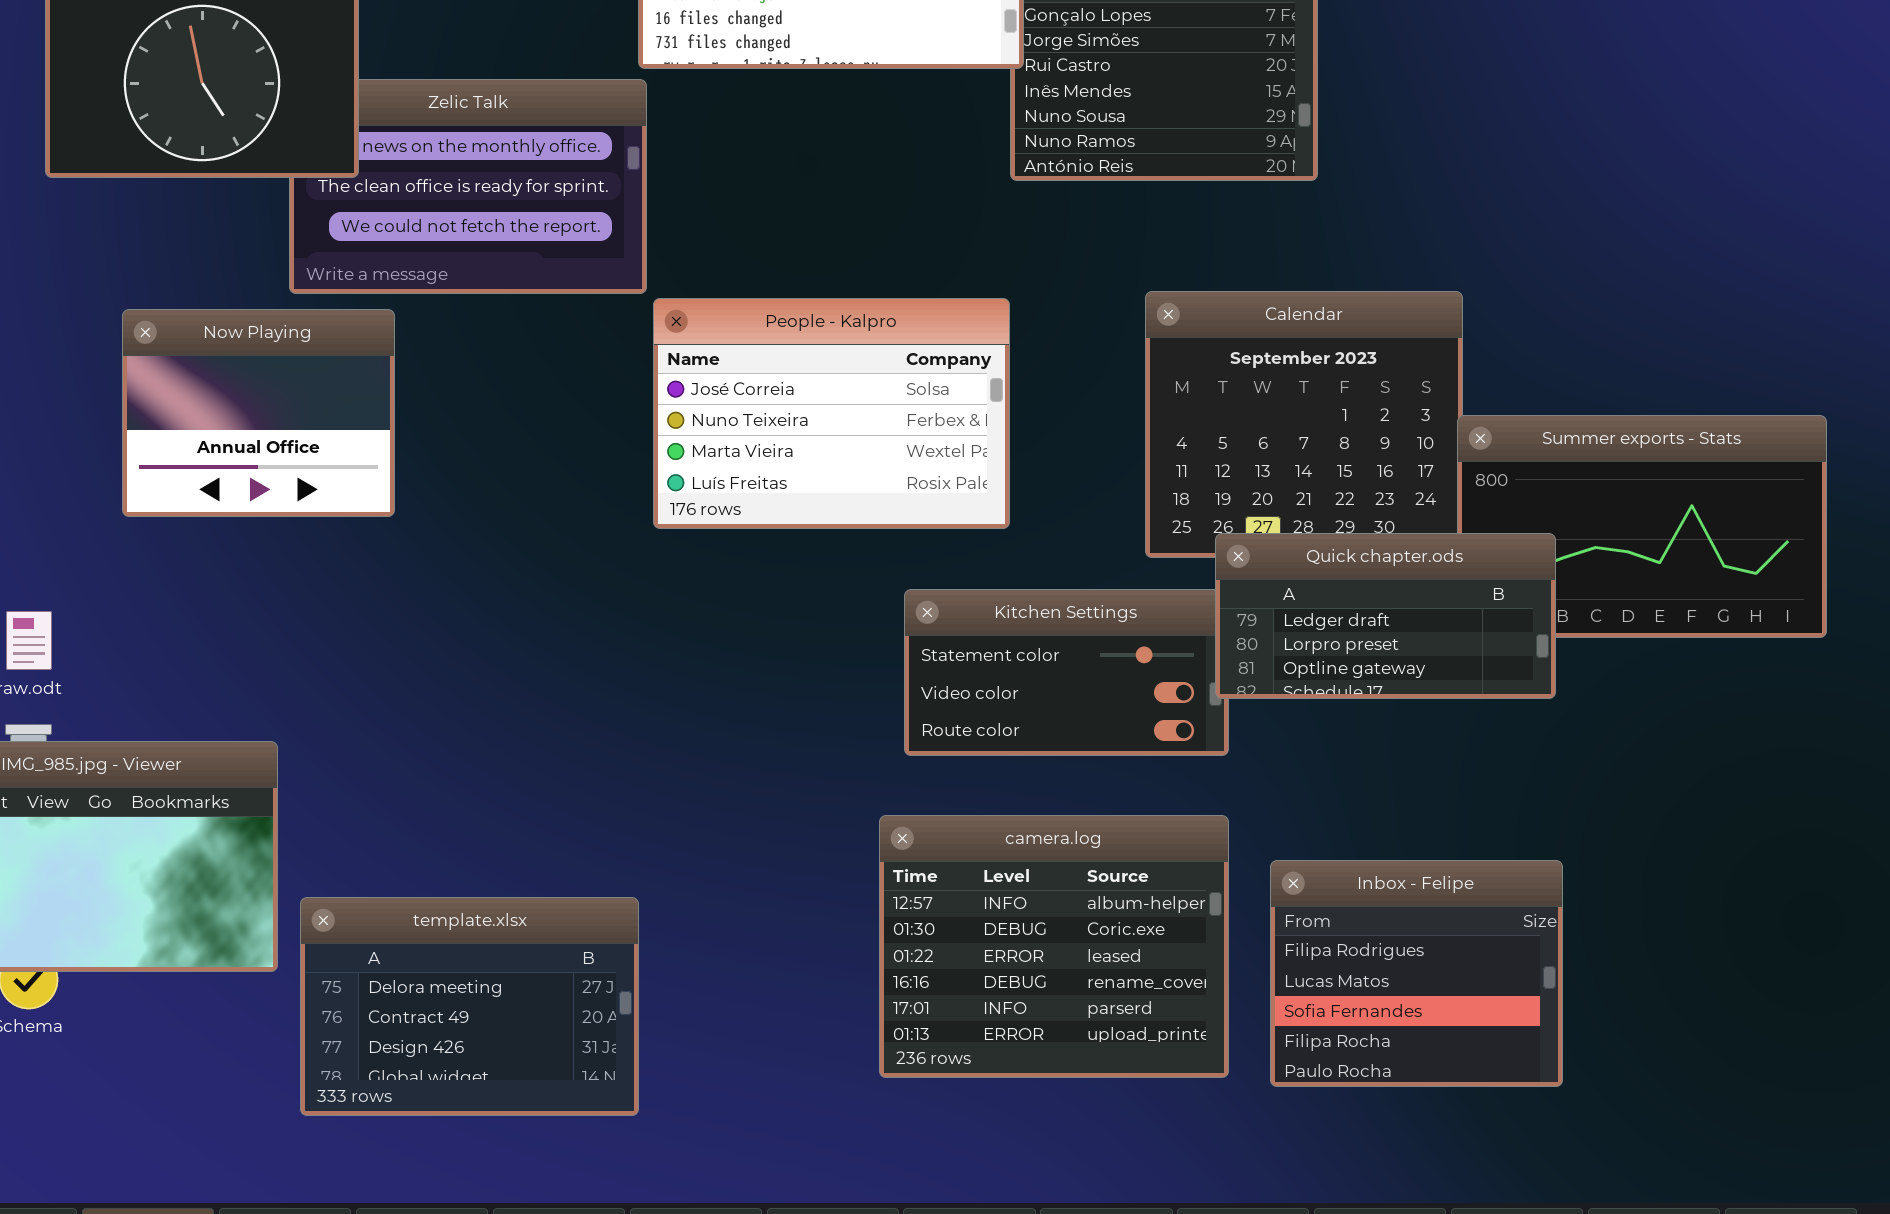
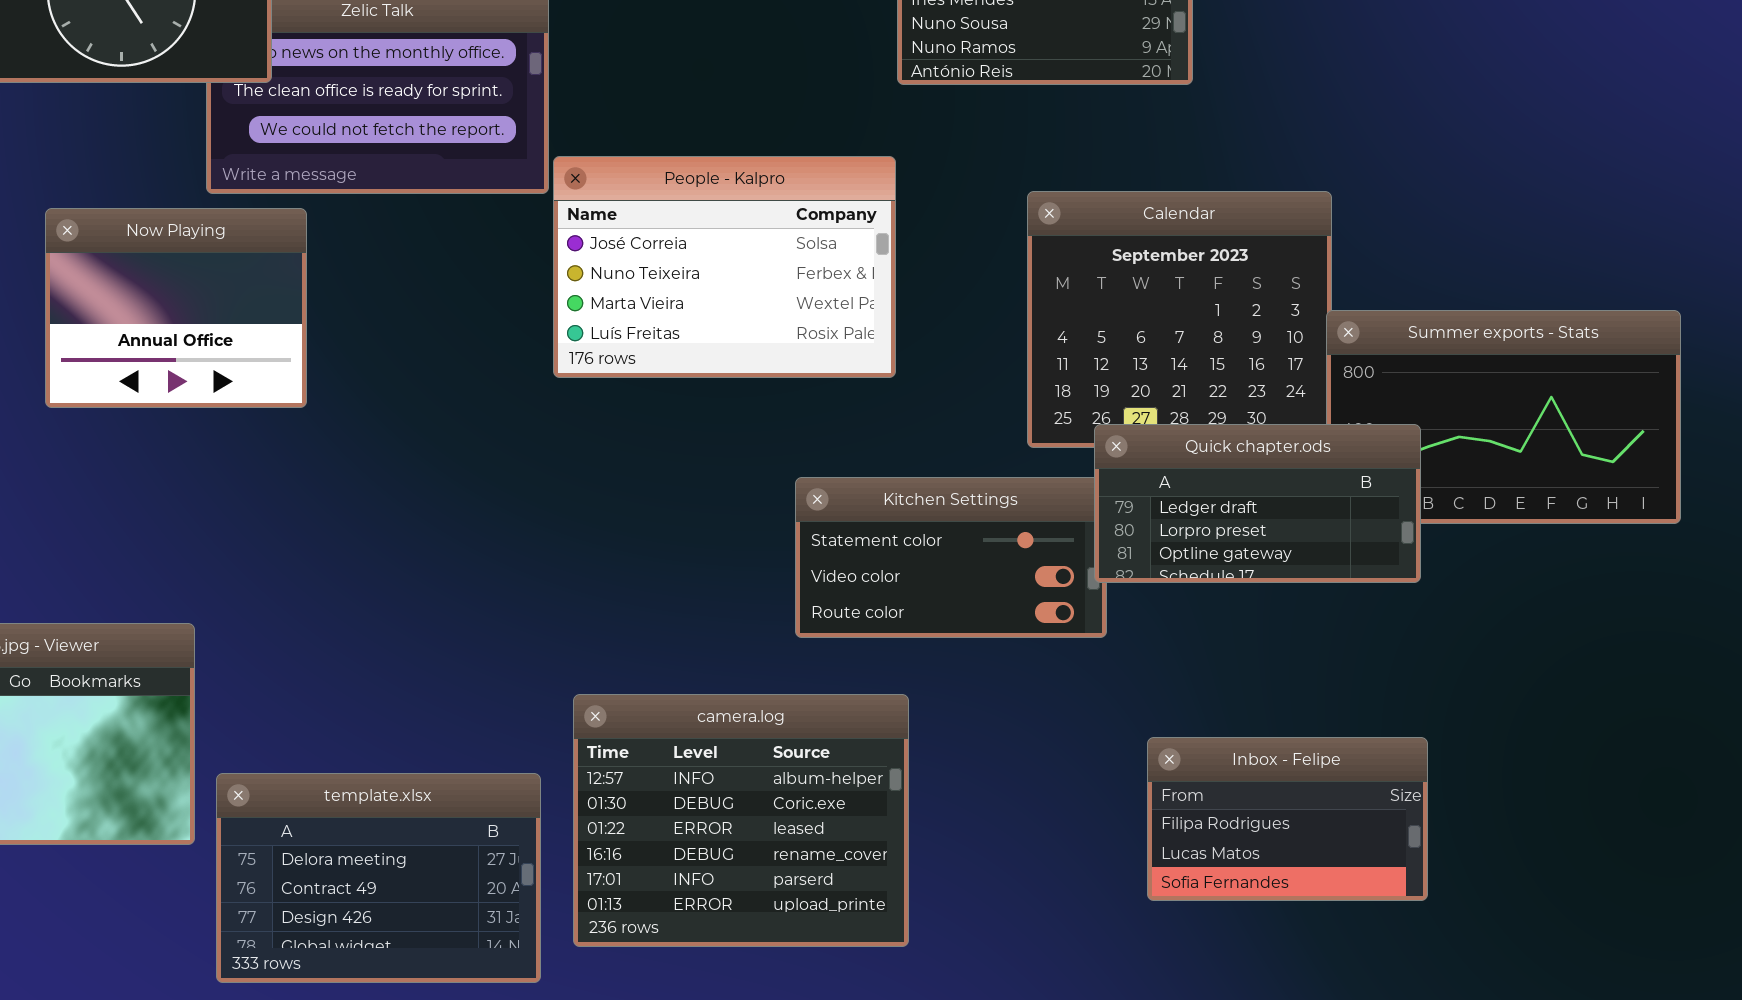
People - Kalpro: [653,298,1010,529] -> [553,156,896,378], moved
camera.log: [879,815,1229,1078] -> [573,694,909,947], moved
Inbox - Felipe: [1270,860,1563,1087] -> [1147,737,1428,901], resized

